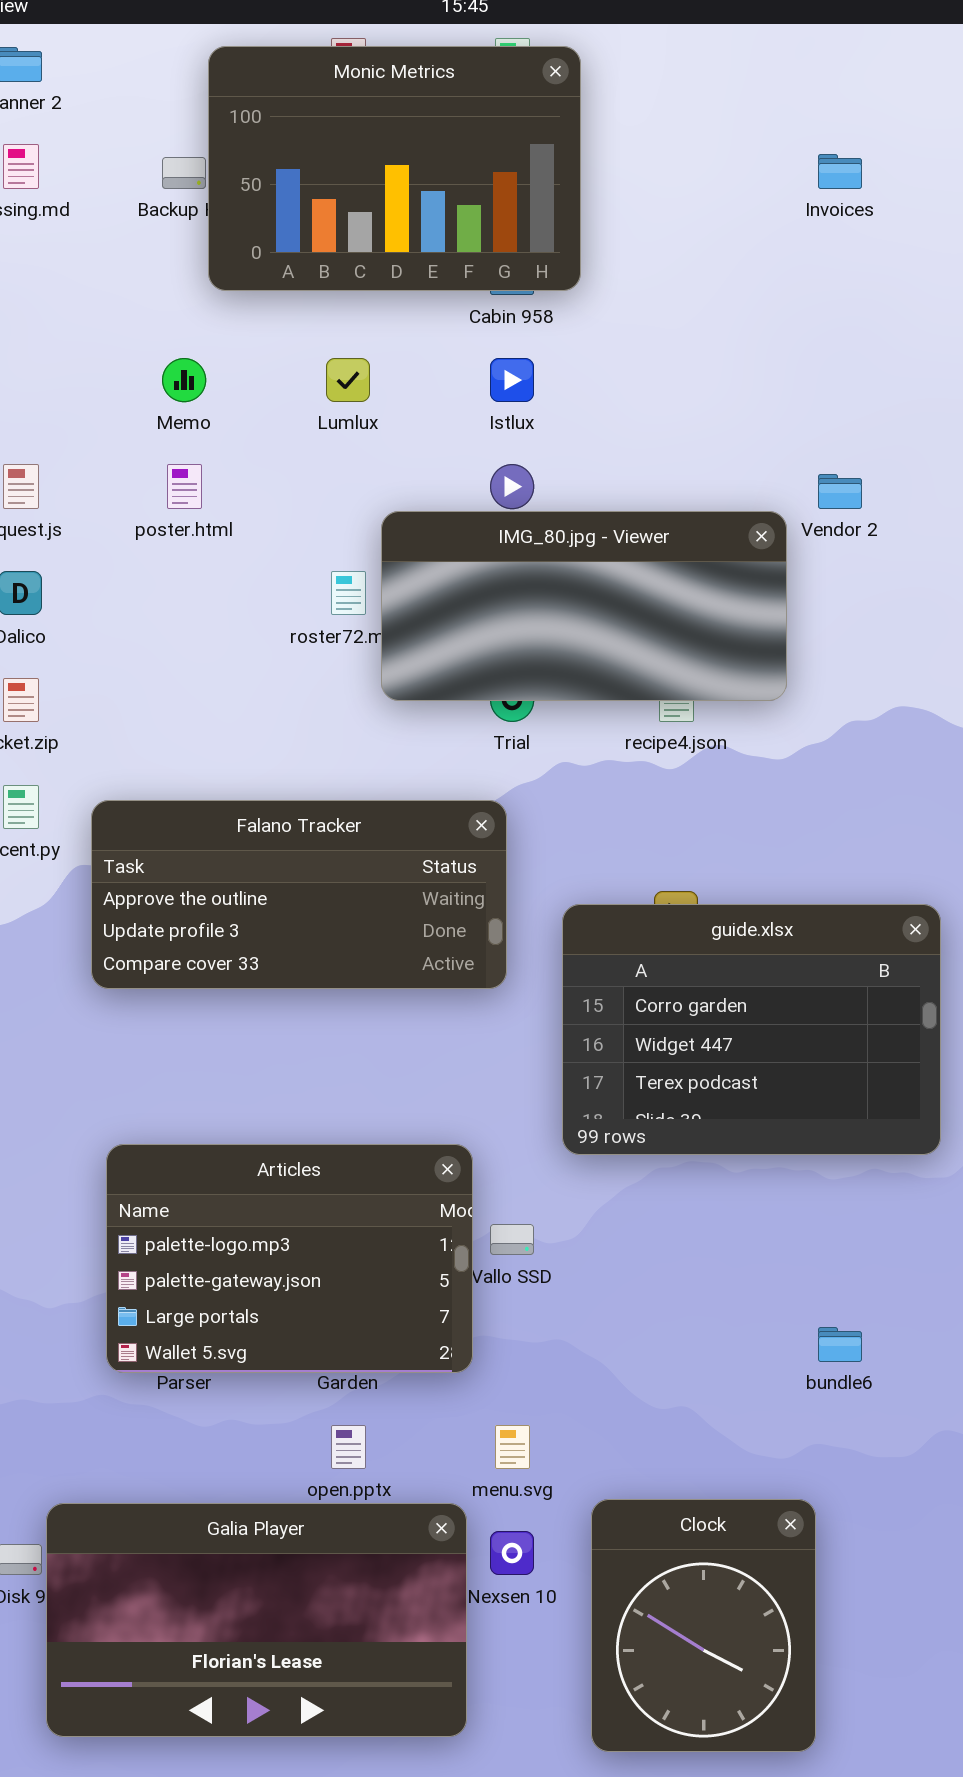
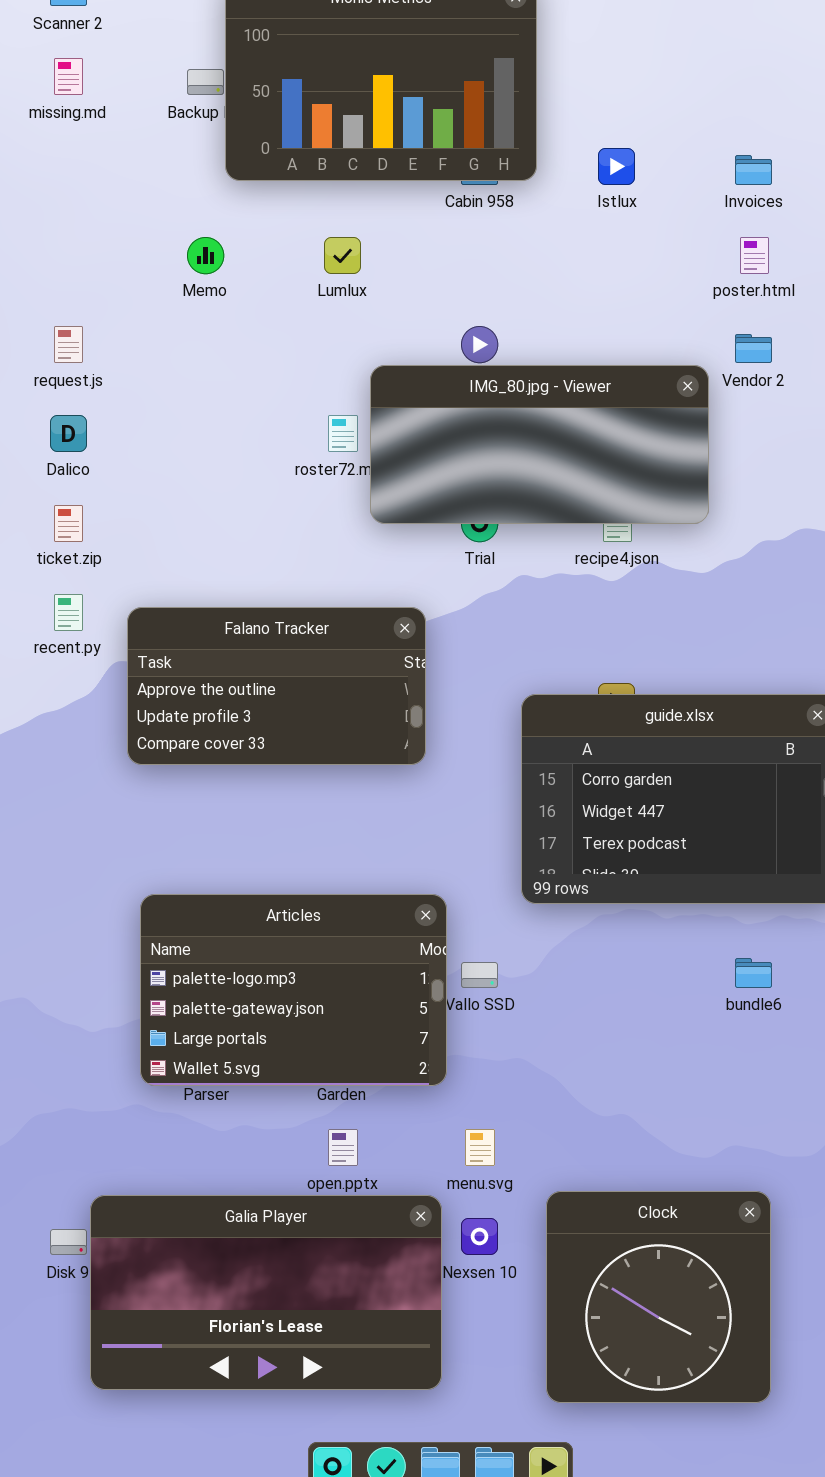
Invoices: [818,154,862,189] -> [735,155,772,185], moved
Istlux: [490,358,534,402] -> [598,148,635,185], moved
poster.html: [167,464,202,509] -> [740,237,769,274], moved
Falano Tracker: [91,800,507,989] -> [127,607,426,765], resized
bundle6: [818,1327,862,1362] -> [735,958,772,988], moved
Clock: [591,1499,816,1752] -> [546,1191,771,1403], resized

